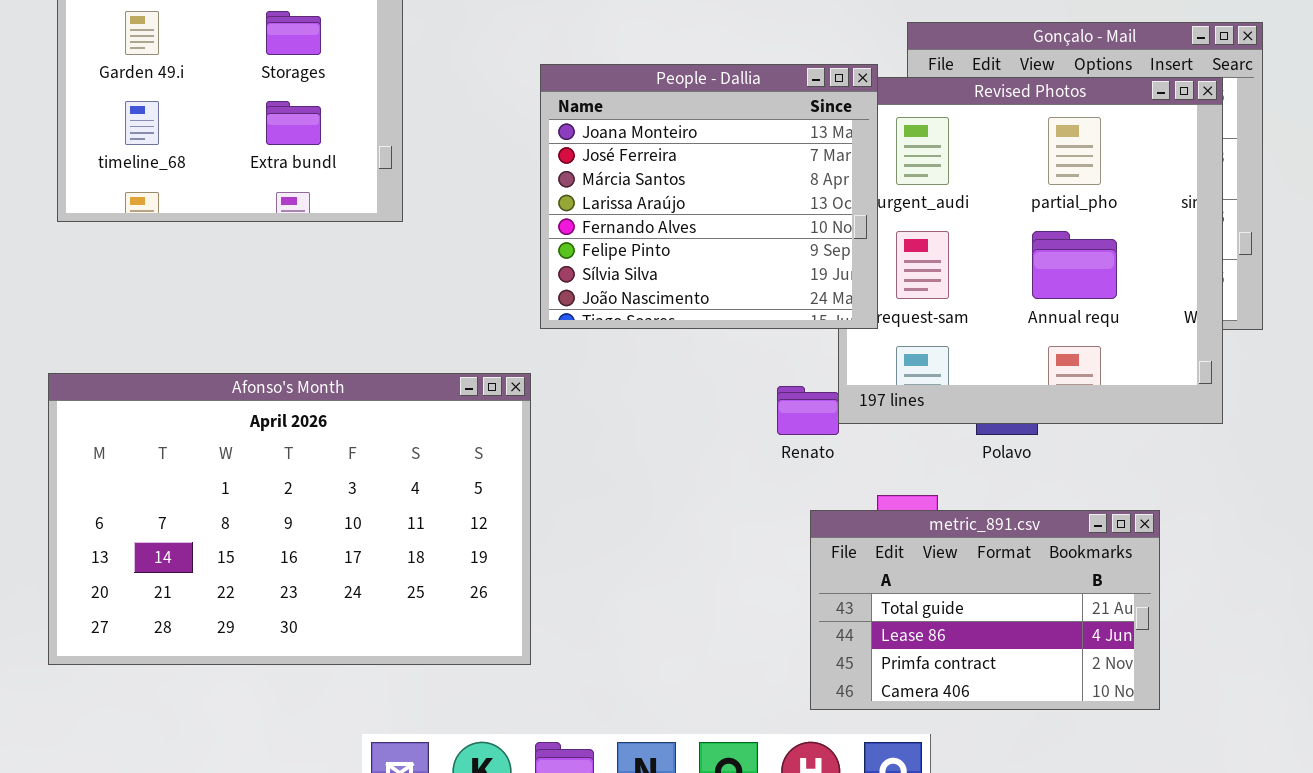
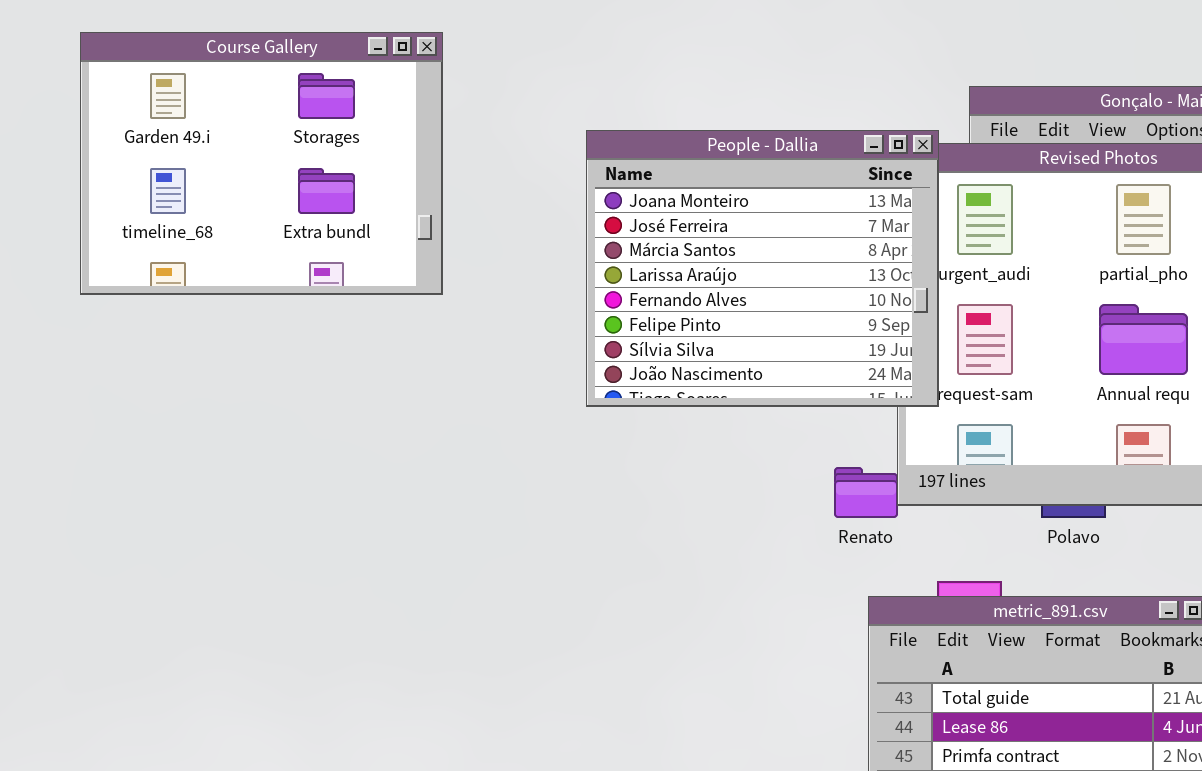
Afonso's Month: [48,373,531,665] -> none, closed

